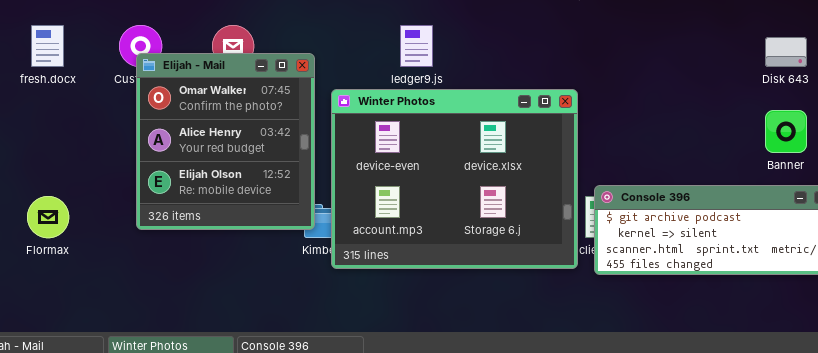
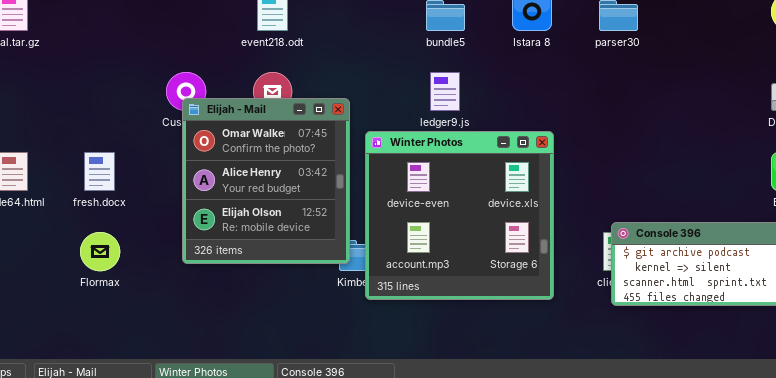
fresh.docx: [31,25,64,67] -> [84,152,115,191], moved
Winter Photos: [331,89,578,269] -> [365,131,554,300], resized

